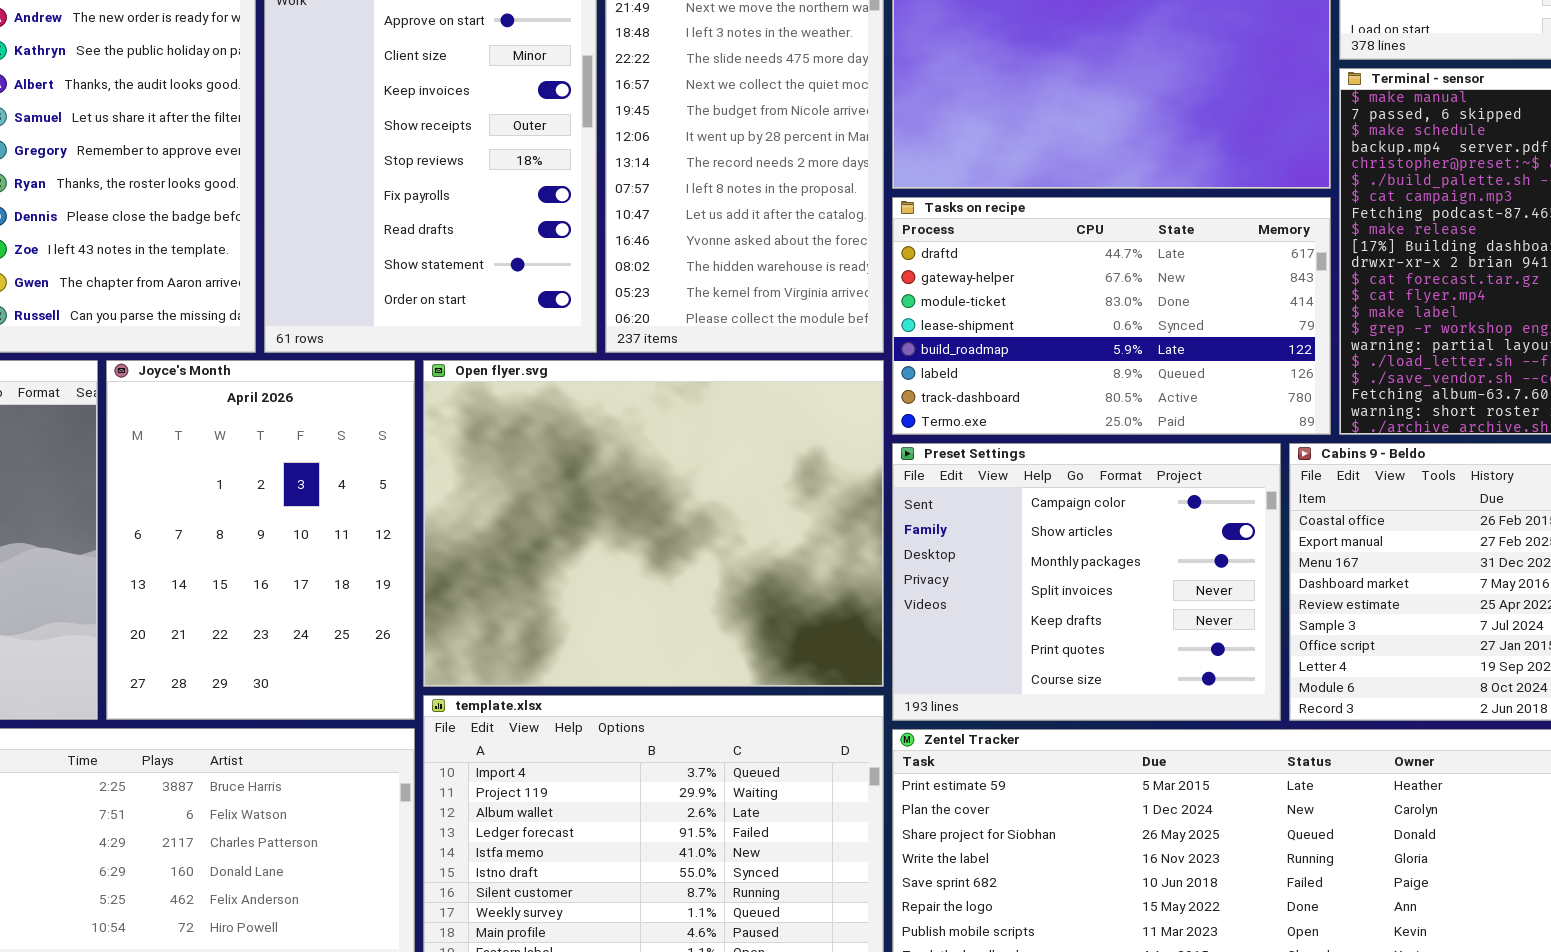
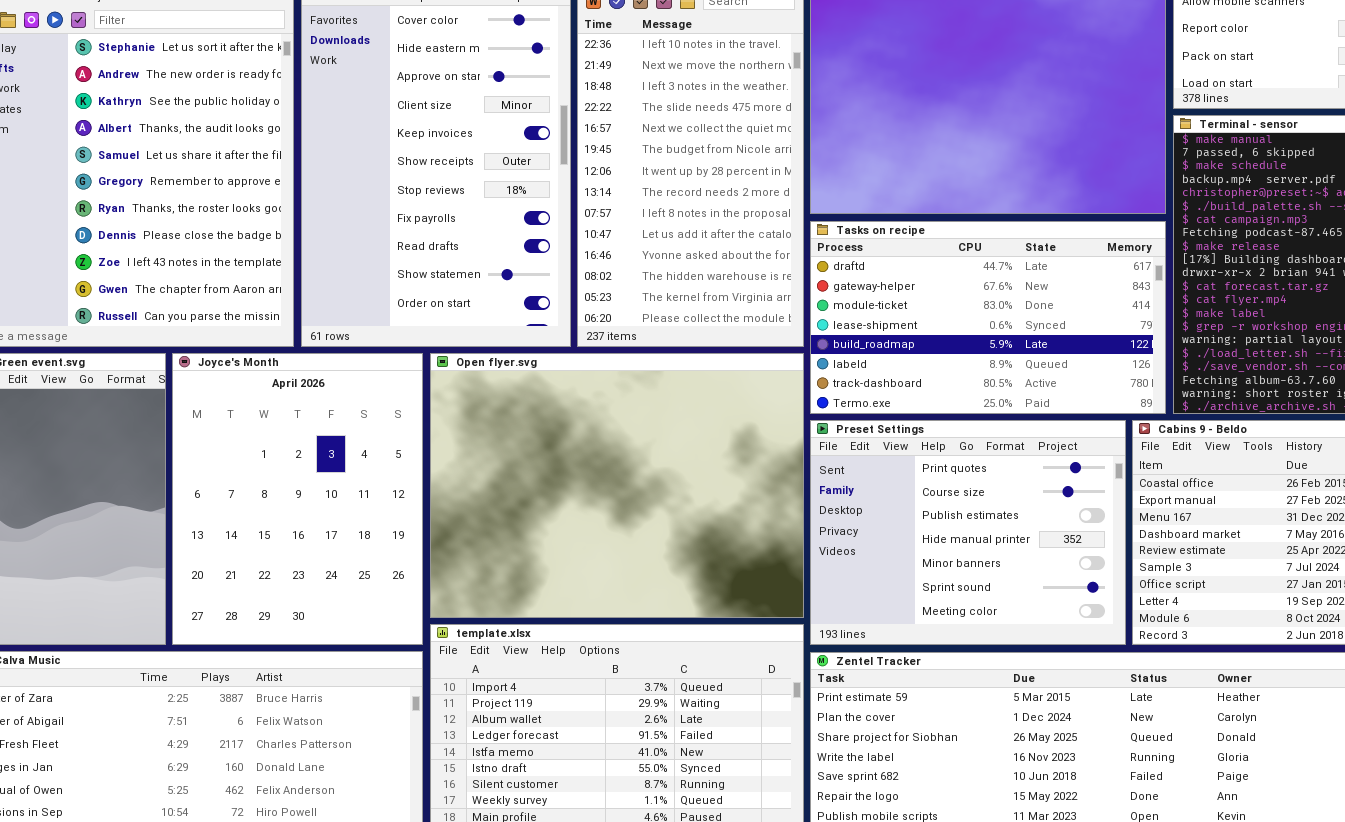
Preset Settings: [892,443,1281,721] -> [810,420,1126,645], scrolled down 5 rows

